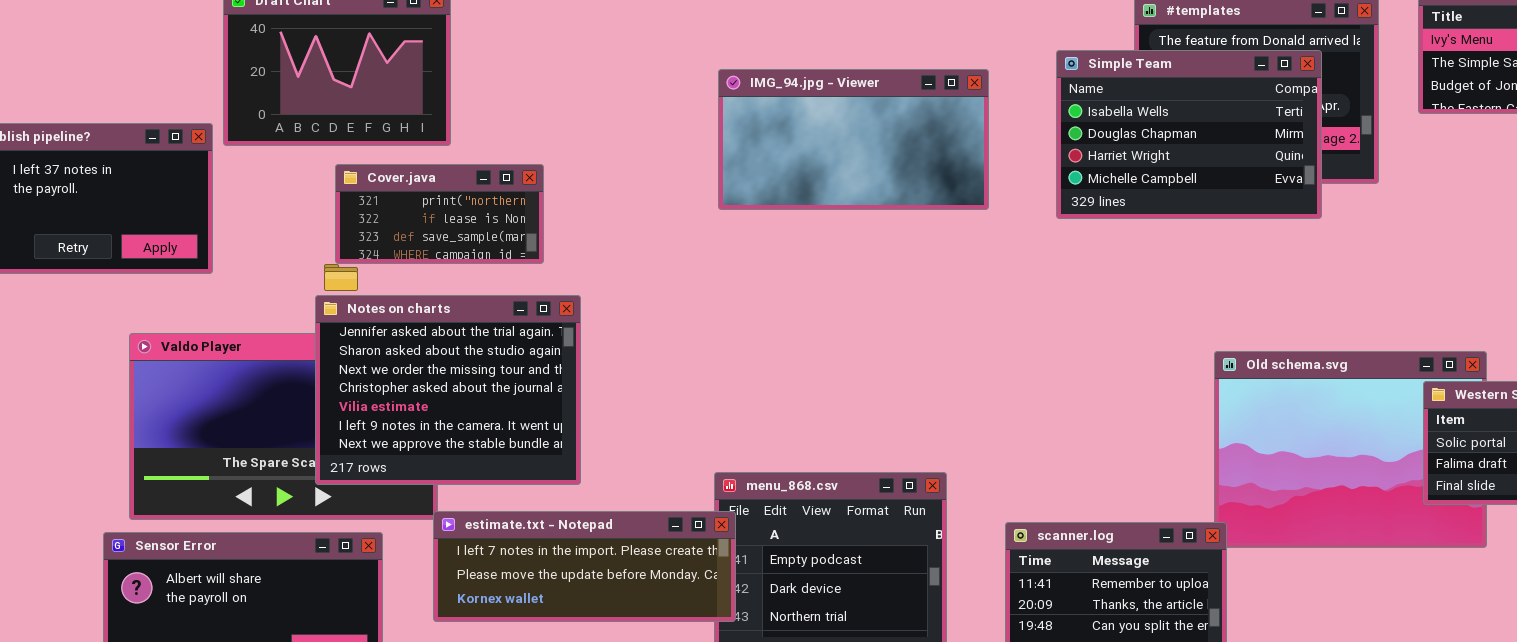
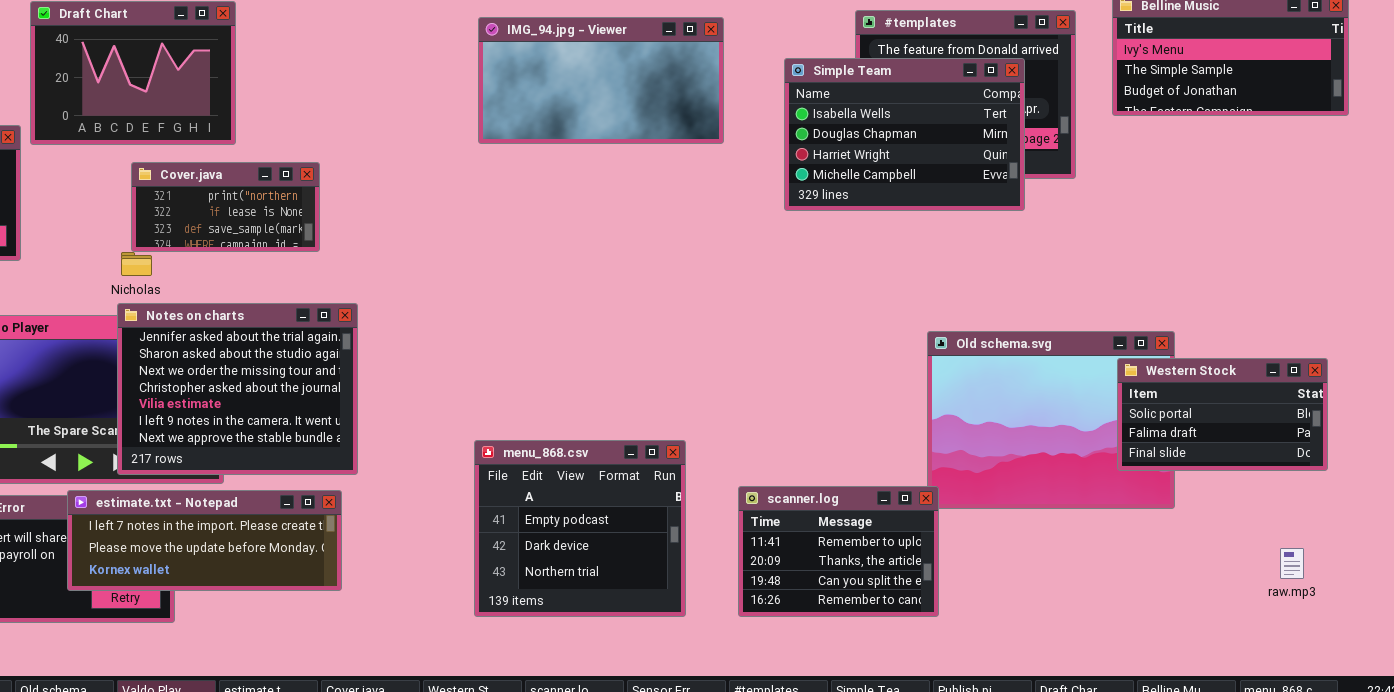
IMG_94.jpg - Viewer: [718,69,989,210] -> [478,17,724,144], moved
Notes on charts: [315,295,581,485] -> [117,303,358,475], moved
estimate.txt - Notepad: [433,511,736,622] -> [67,490,342,591], moved

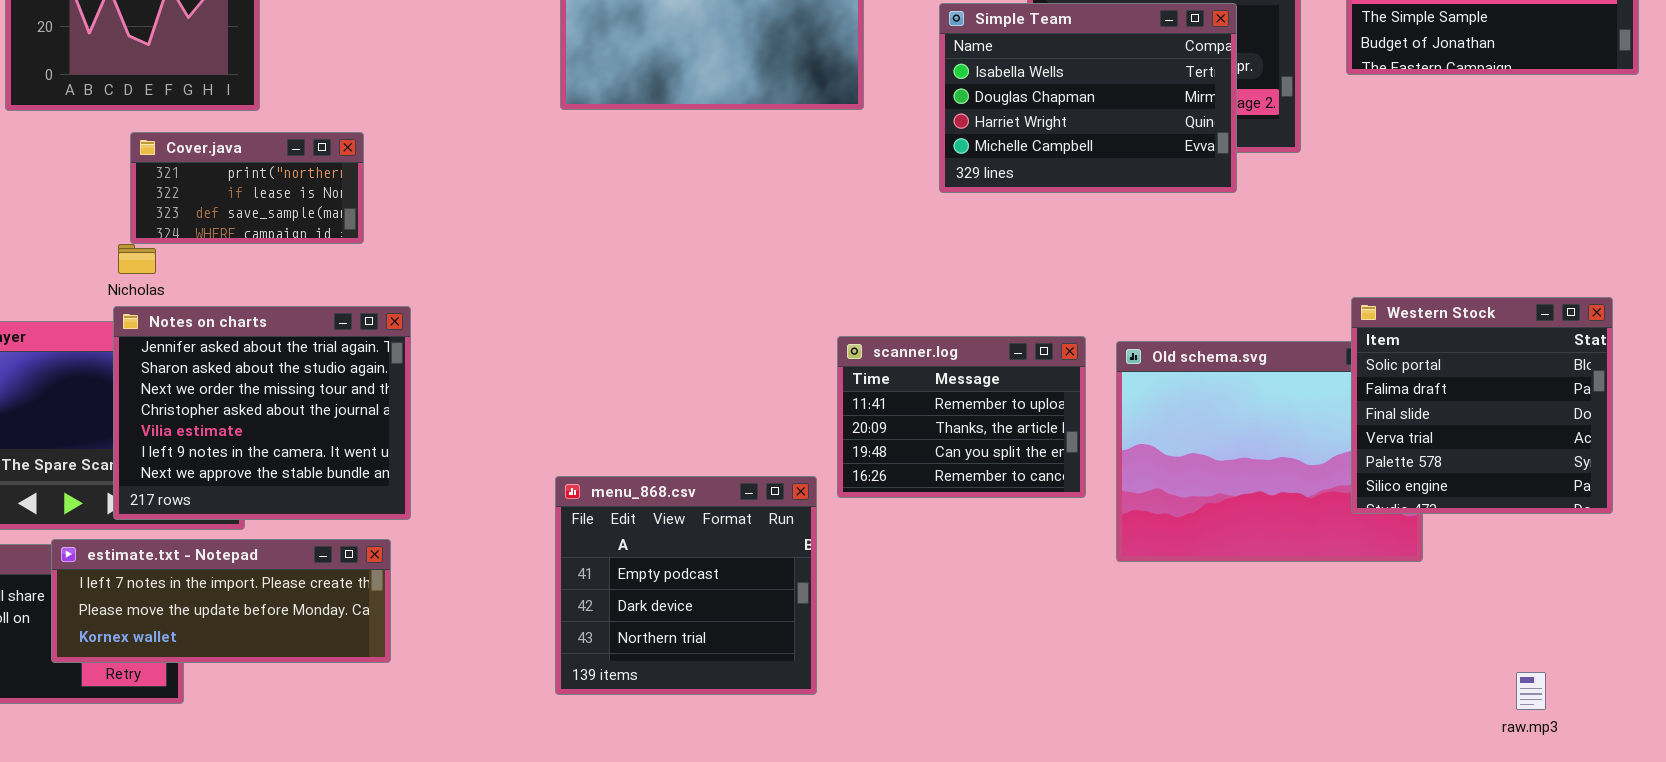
Western Stock: [1117,358,1328,471] -> [1351,297,1613,514], resized
scanner.log: [738,486,939,617] -> [837,336,1086,498], moved
raw.mp3: [1280,548,1304,579] -> [1516,672,1546,710], moved

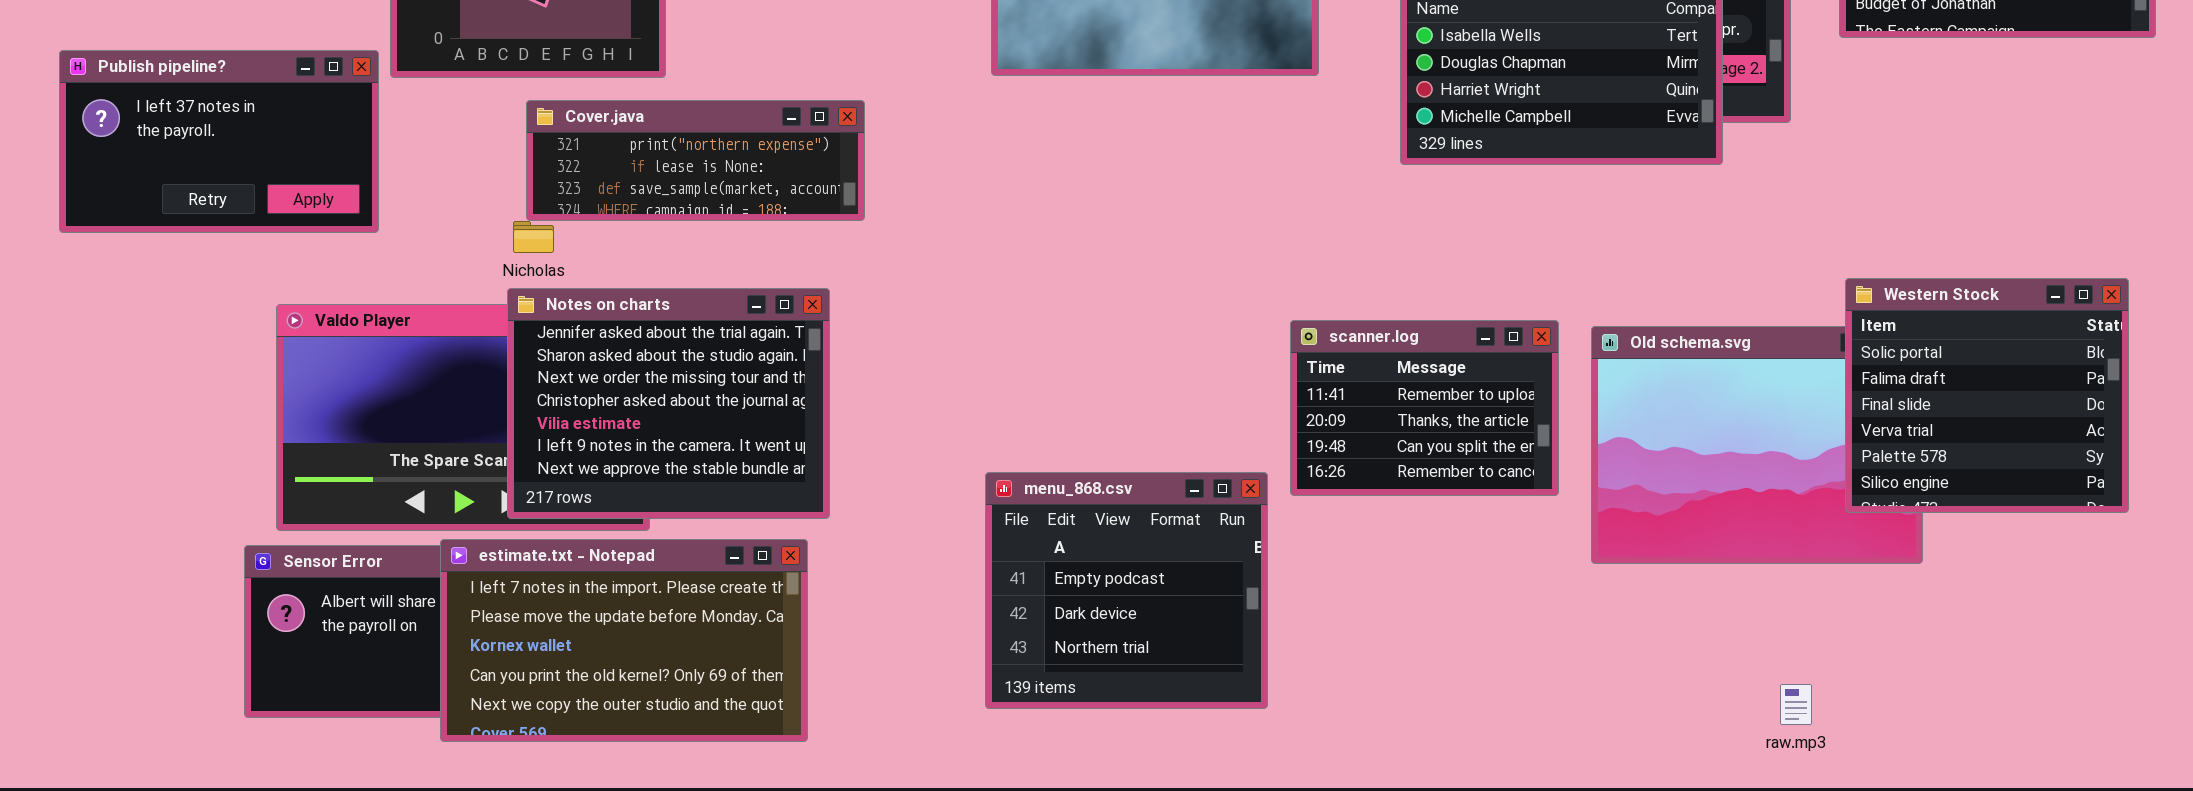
Cover.java: [130,132,364,244] -> [526,100,865,221], resized
estimate.txt - Notepad: [51,539,391,663] -> [440,539,808,742], resized
raw.mp3: [1516,672,1546,710] -> [1780,684,1812,725], moved

